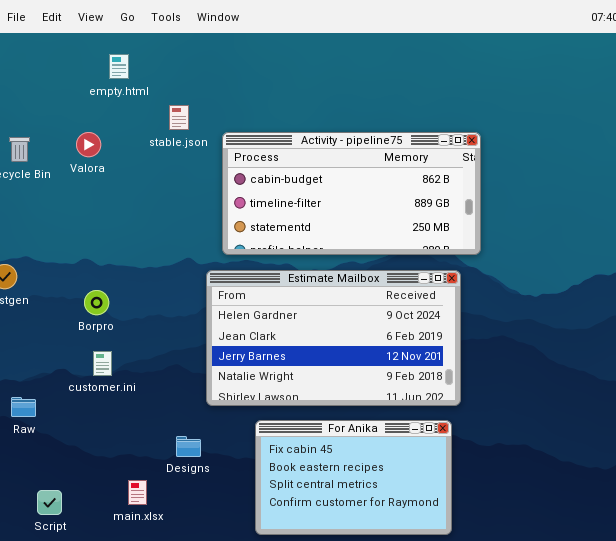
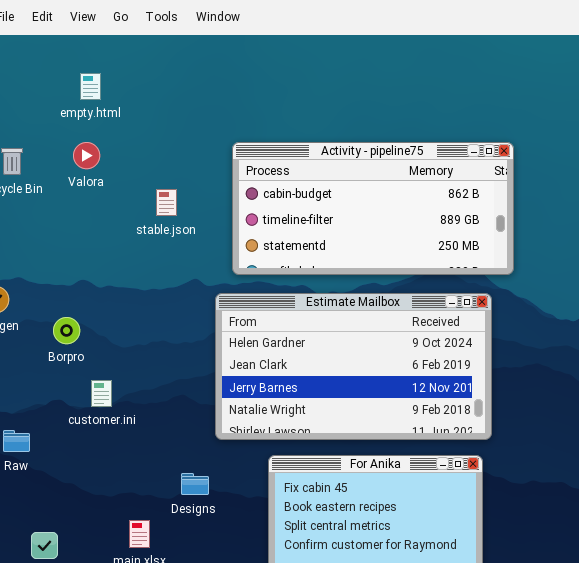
empty.html: [109,54,129,79] -> [80,73,101,100], moved
stable.json: [169,105,189,130] -> [156,189,177,216], moved
Borpro: [84,290,109,315] -> [53,317,80,344], moved

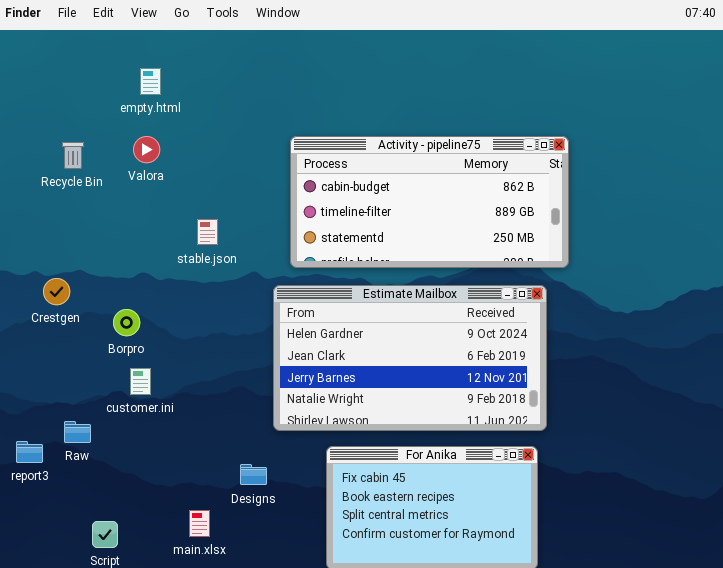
stable.json: [156,189,177,216] -> [197,219,218,245], moved
customer.ini: [91,380,112,407] -> [130,368,151,395], moved

